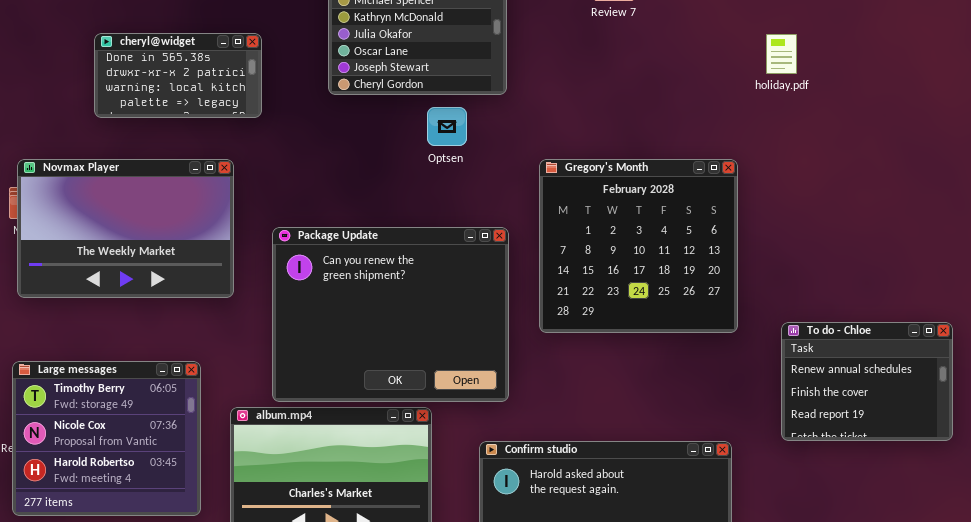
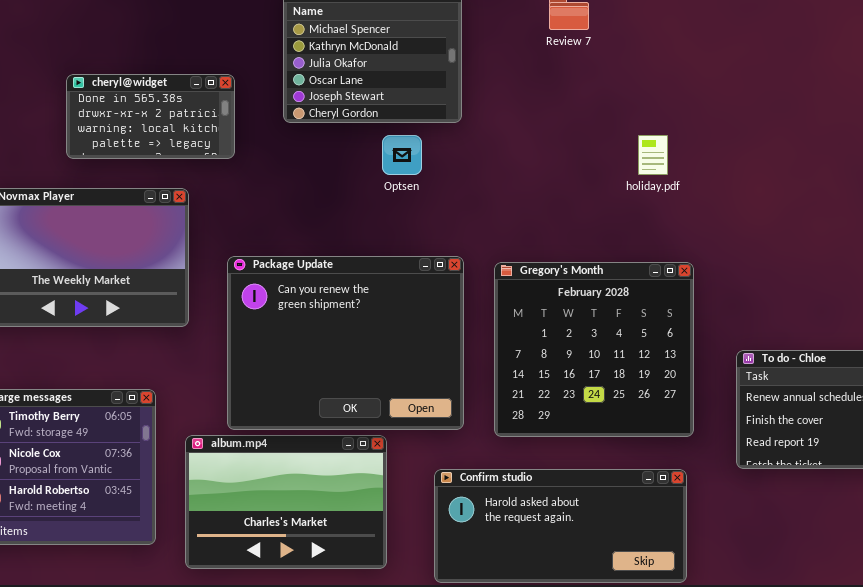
cheryl@widget: [94,33,262,118] -> [66,74,235,159], moved
holiday.pdf: [766,34,797,74] -> [638,135,668,175], moved
Gregory's Month: [539,159,738,333] -> [494,262,694,437], moved

